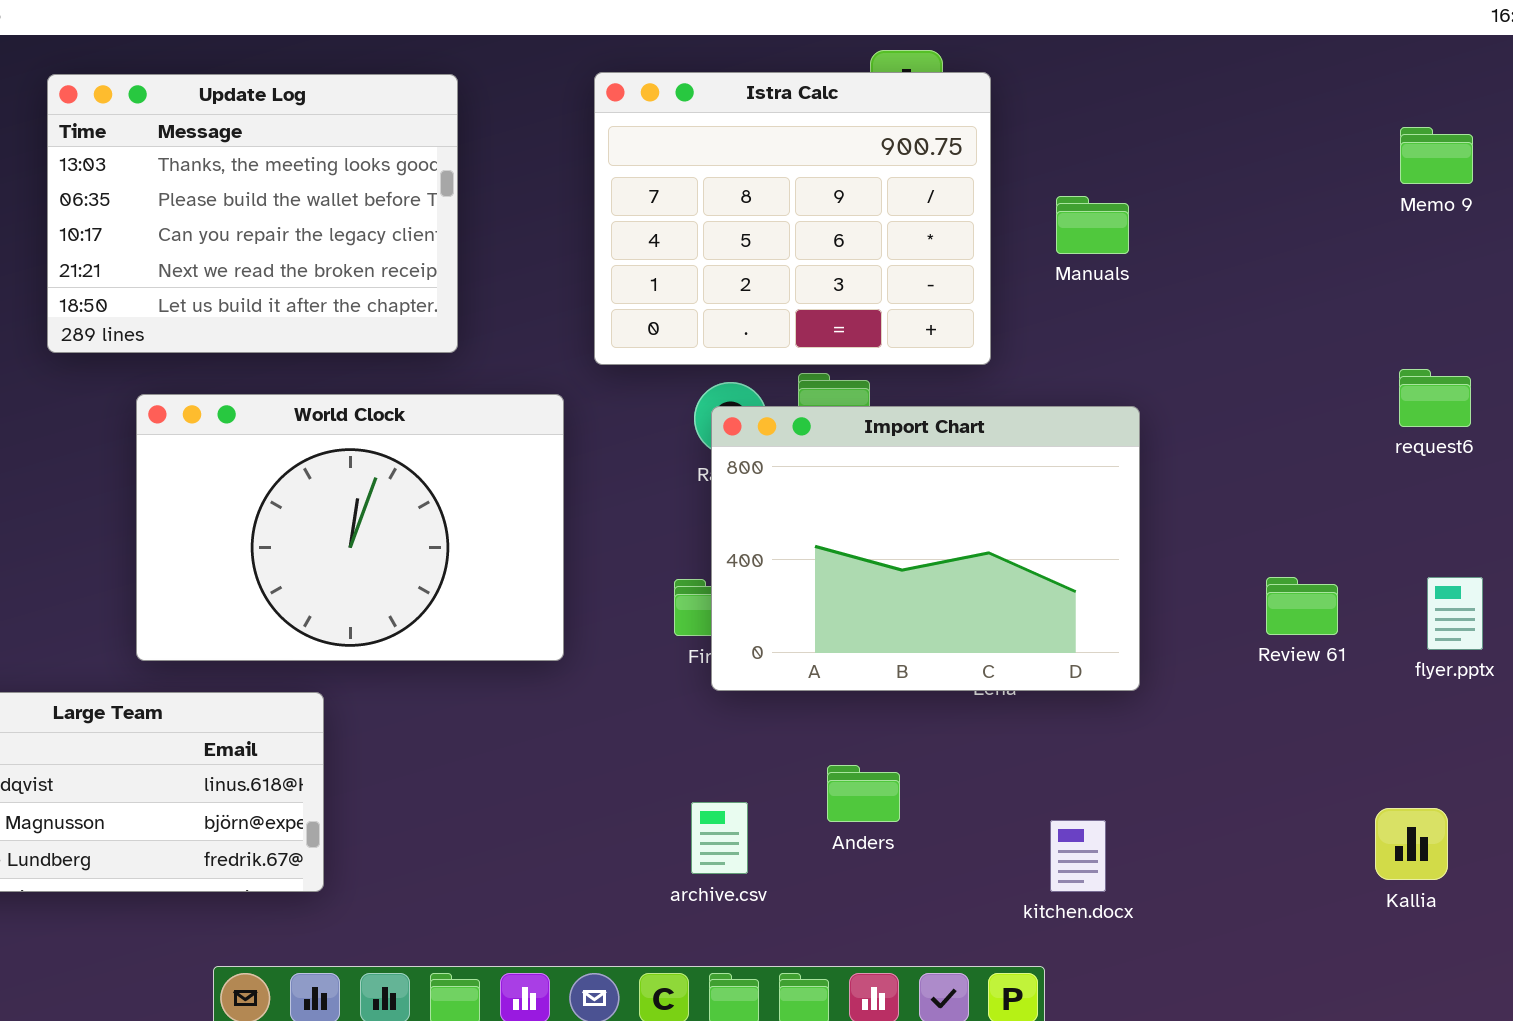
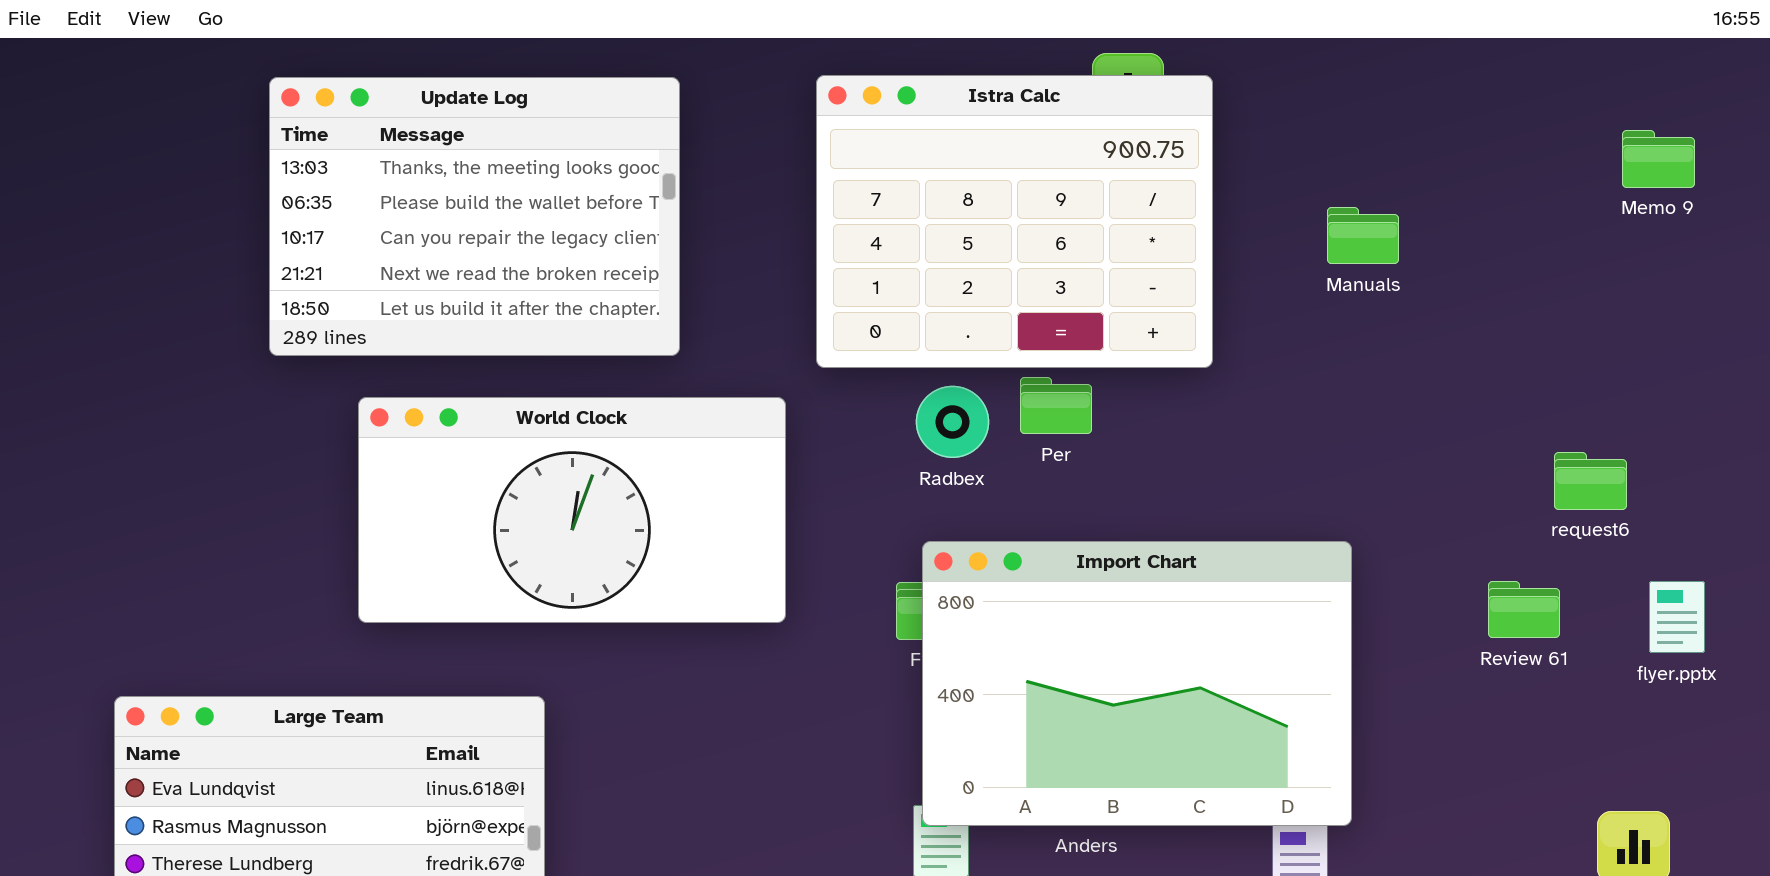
Manuals: [1056,196,1129,254] -> [1327,207,1399,264], moved
request6: [1399,369,1471,427] -> [1554,452,1627,510], moved
World Clock: [136,394,564,661] -> [358,397,786,623], resized
Import Chart: [711,406,1140,691] -> [922,541,1352,826], moved

